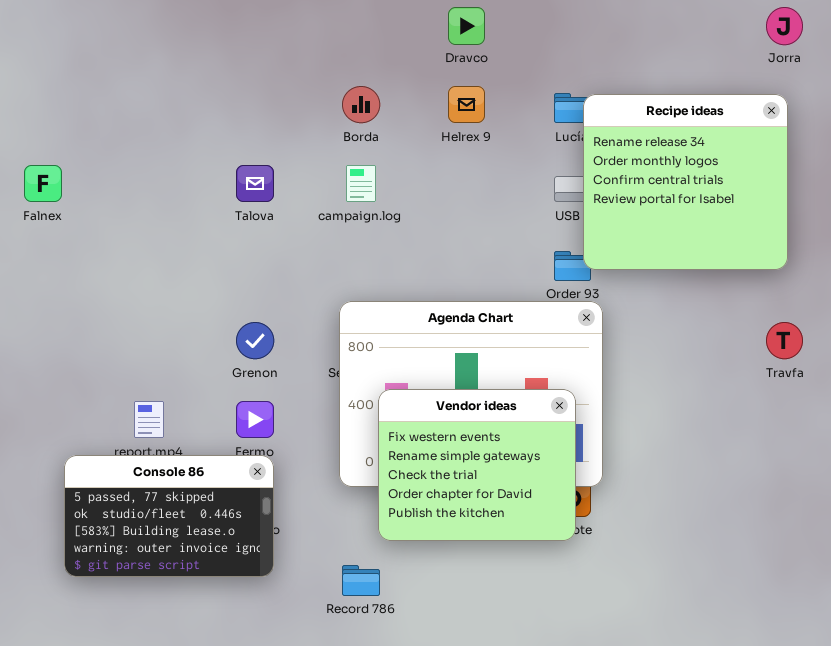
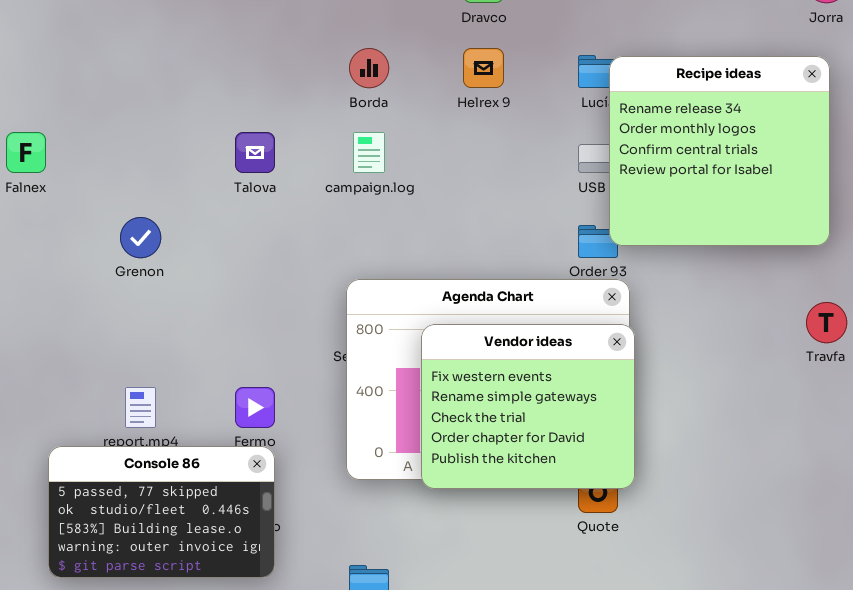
Grenon: [236,322,274,359] -> [120,217,161,258], moved
Vendor ideas: [378,389,576,541] -> [421,324,635,489], moved

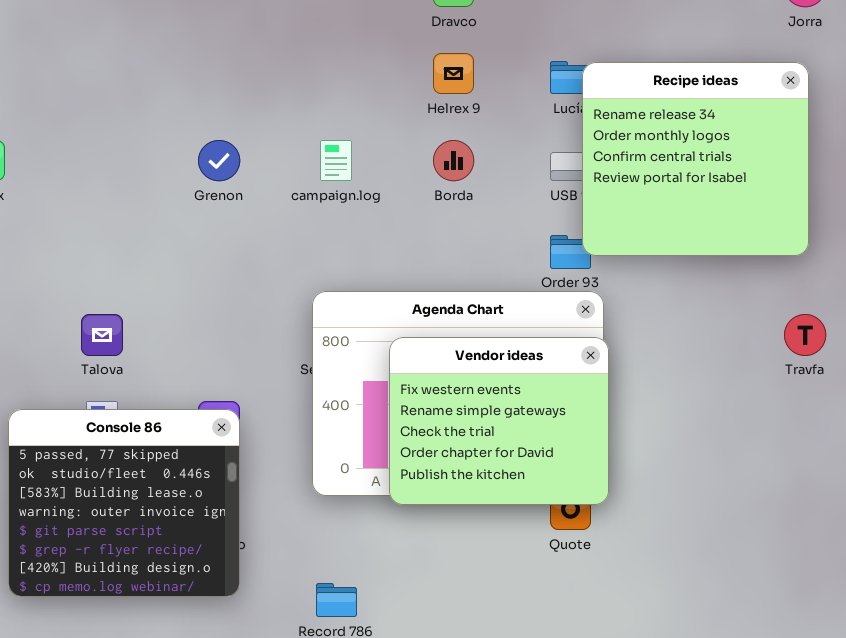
Borda: [349,48,389,88] -> [433,140,474,181], moved
Talova: [235,132,275,173] -> [81,314,123,356], moved
Grenon: [120,217,161,258] -> [198,140,240,181], moved
Console 86: [48,446,275,578] -> [8,409,240,597], resized

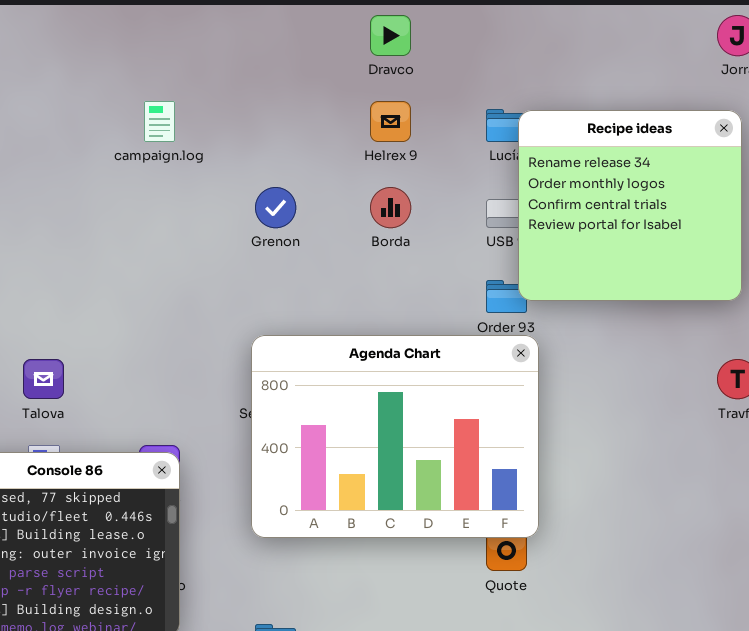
Grenon: [198,140,240,181] -> [255,187,296,228], moved
campaign.log: [320,140,352,181] -> [144,101,175,142], moved
Vendor ideas: [389,337,609,505] -> none, closed

